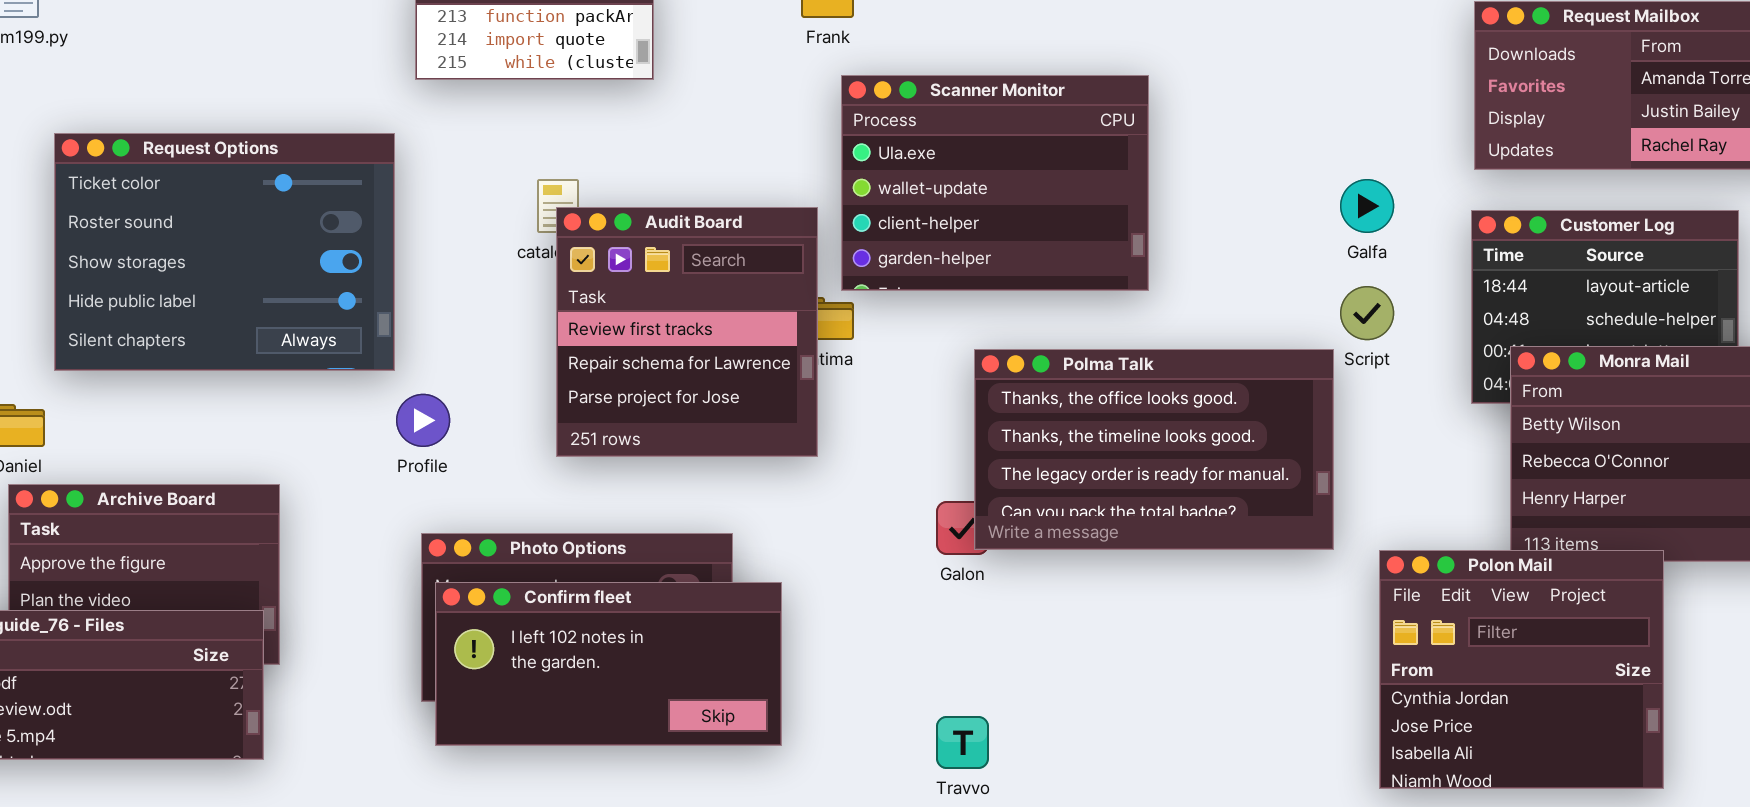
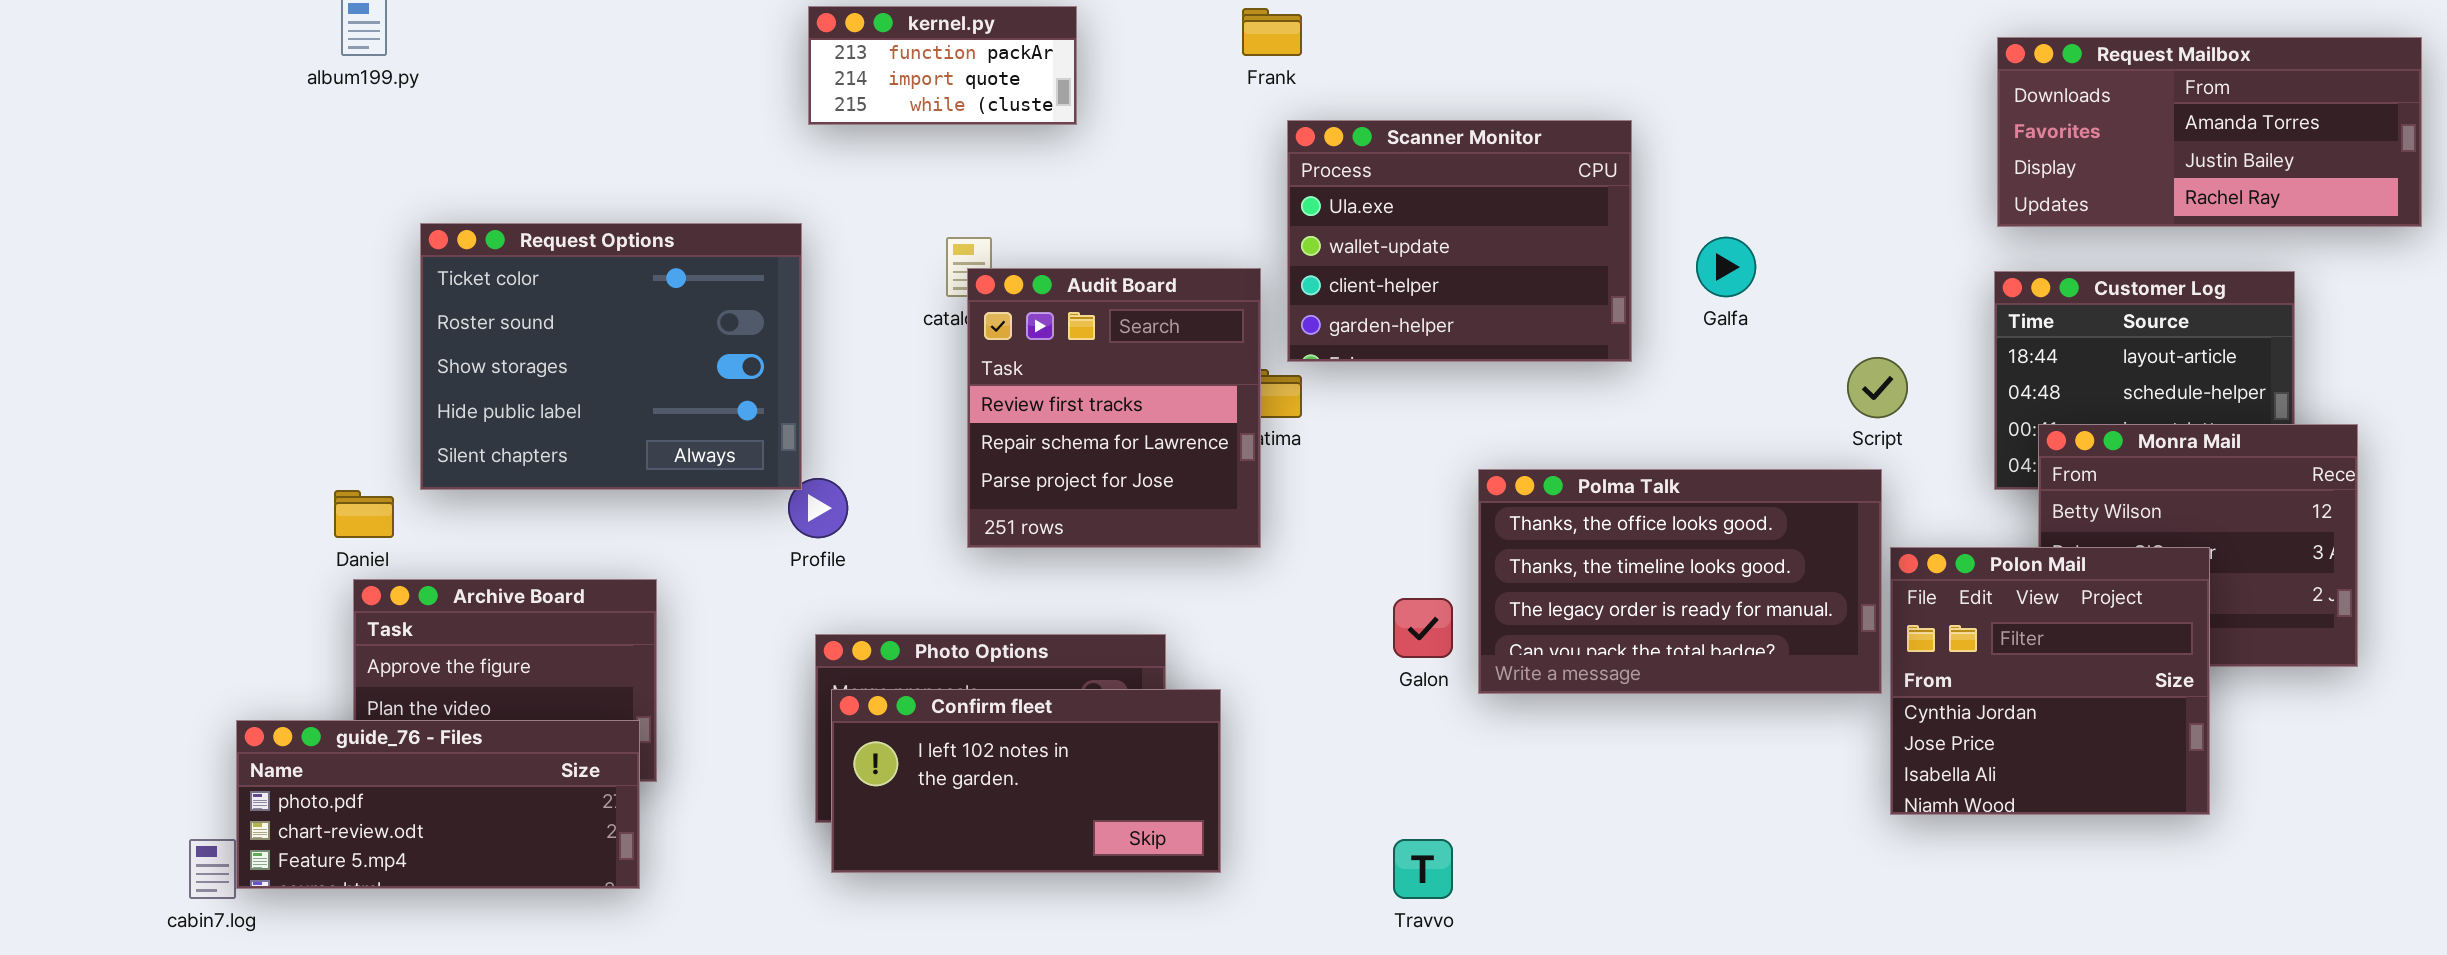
Request Options: [54,133,395,371] -> [420,223,802,490], moved
Galfa: [1340,179,1394,233] -> [1696,237,1756,297], moved
Polma Talk: [974,349,1334,550] -> [1478,469,1882,694], moved
Polon Mail: [1379,550,1664,789] -> [1890,547,2210,815], moved

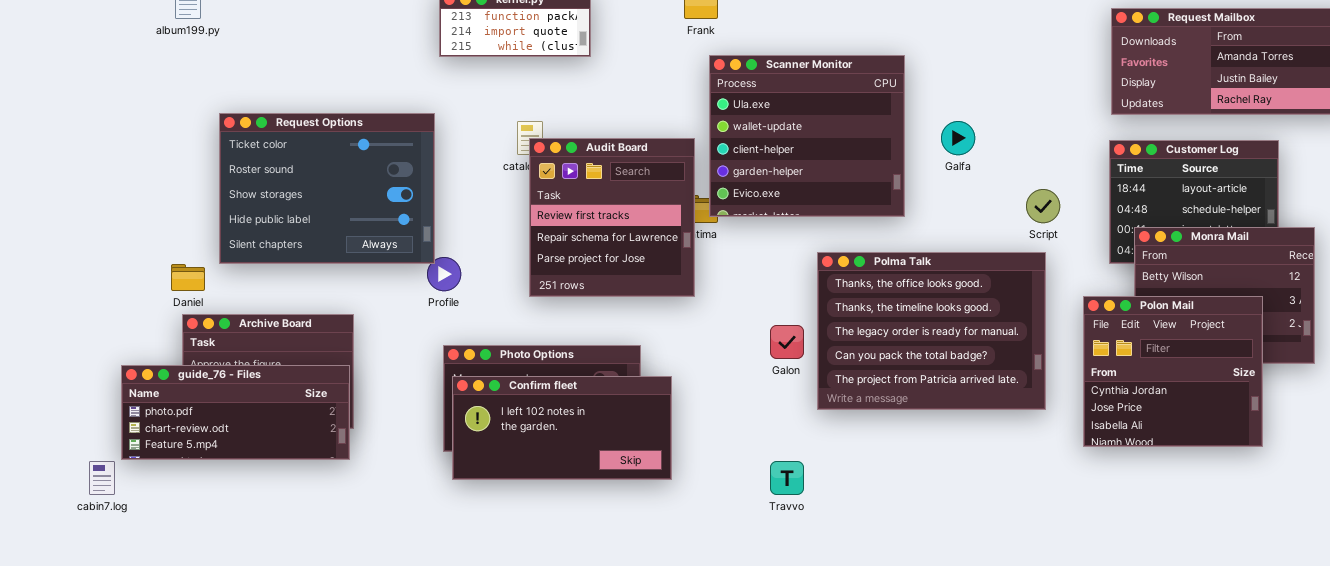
Scanner Monitor: [1287,120,1632,362] -> [709,55,905,217], resized
Polma Talk: [1478,469,1882,694] -> [817,252,1046,410], resized
Polon Mail: [1890,547,2210,815] -> [1083,296,1263,447], moved
guide_76 - Files: [236,720,640,889] -> [121,365,350,460], moved

